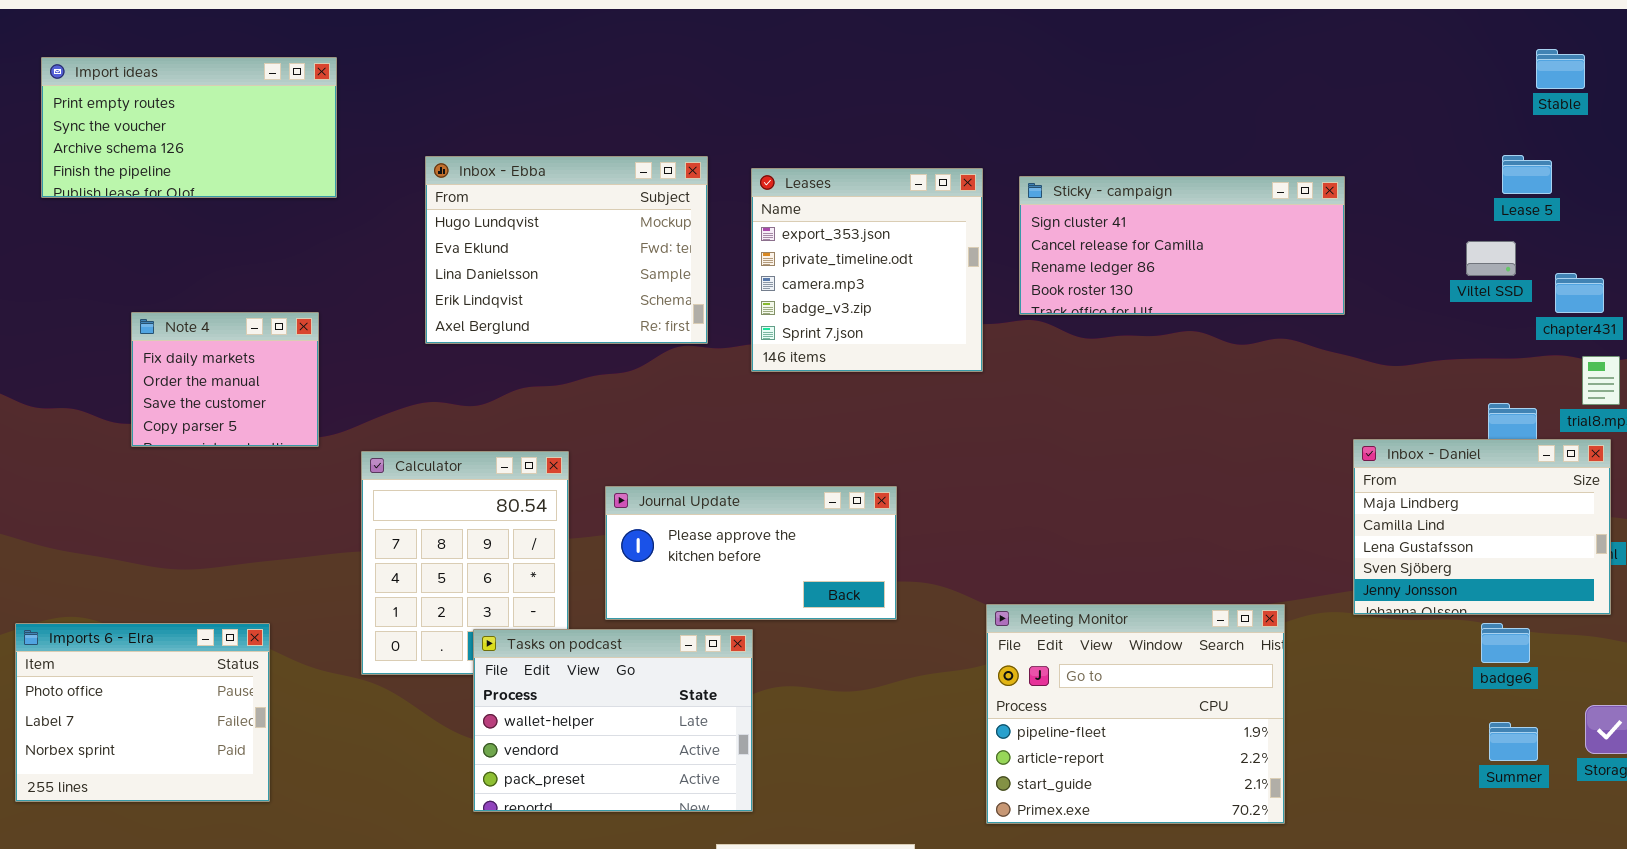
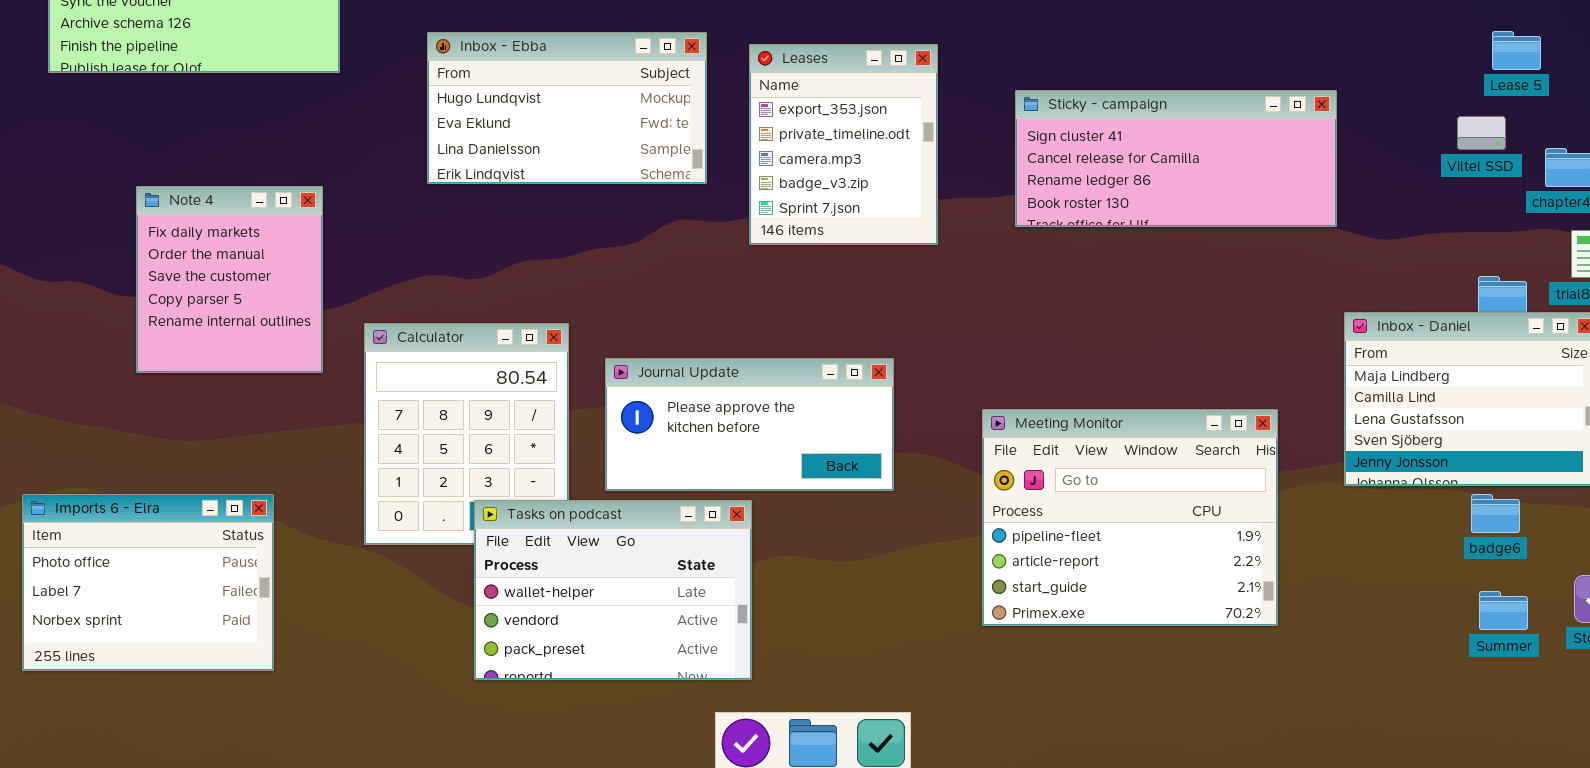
Inbox - Ebba: [425,156,708,344] -> [427,32,707,184], resized
Leases: [751,168,983,372] -> [749,44,938,245], resized
Sticky - campaign: [1019,176,1345,315] -> [1015,90,1337,227], moved
Note 4: [131,312,319,447] -> [136,186,323,373], resized
Meeting Monitor: [986,604,1285,824] -> [982,409,1278,626], moved

